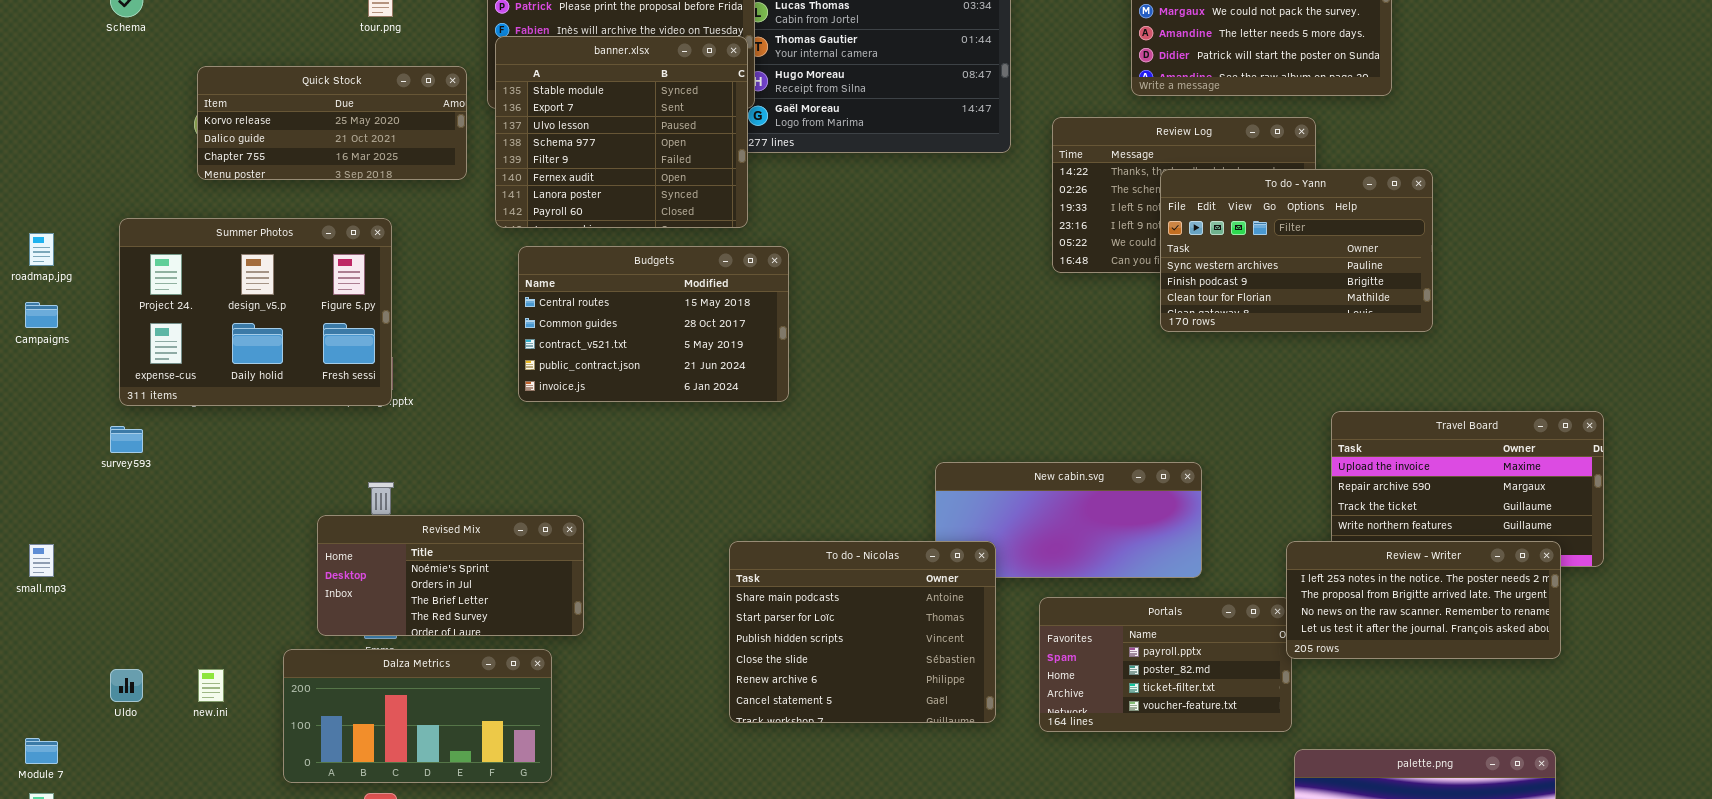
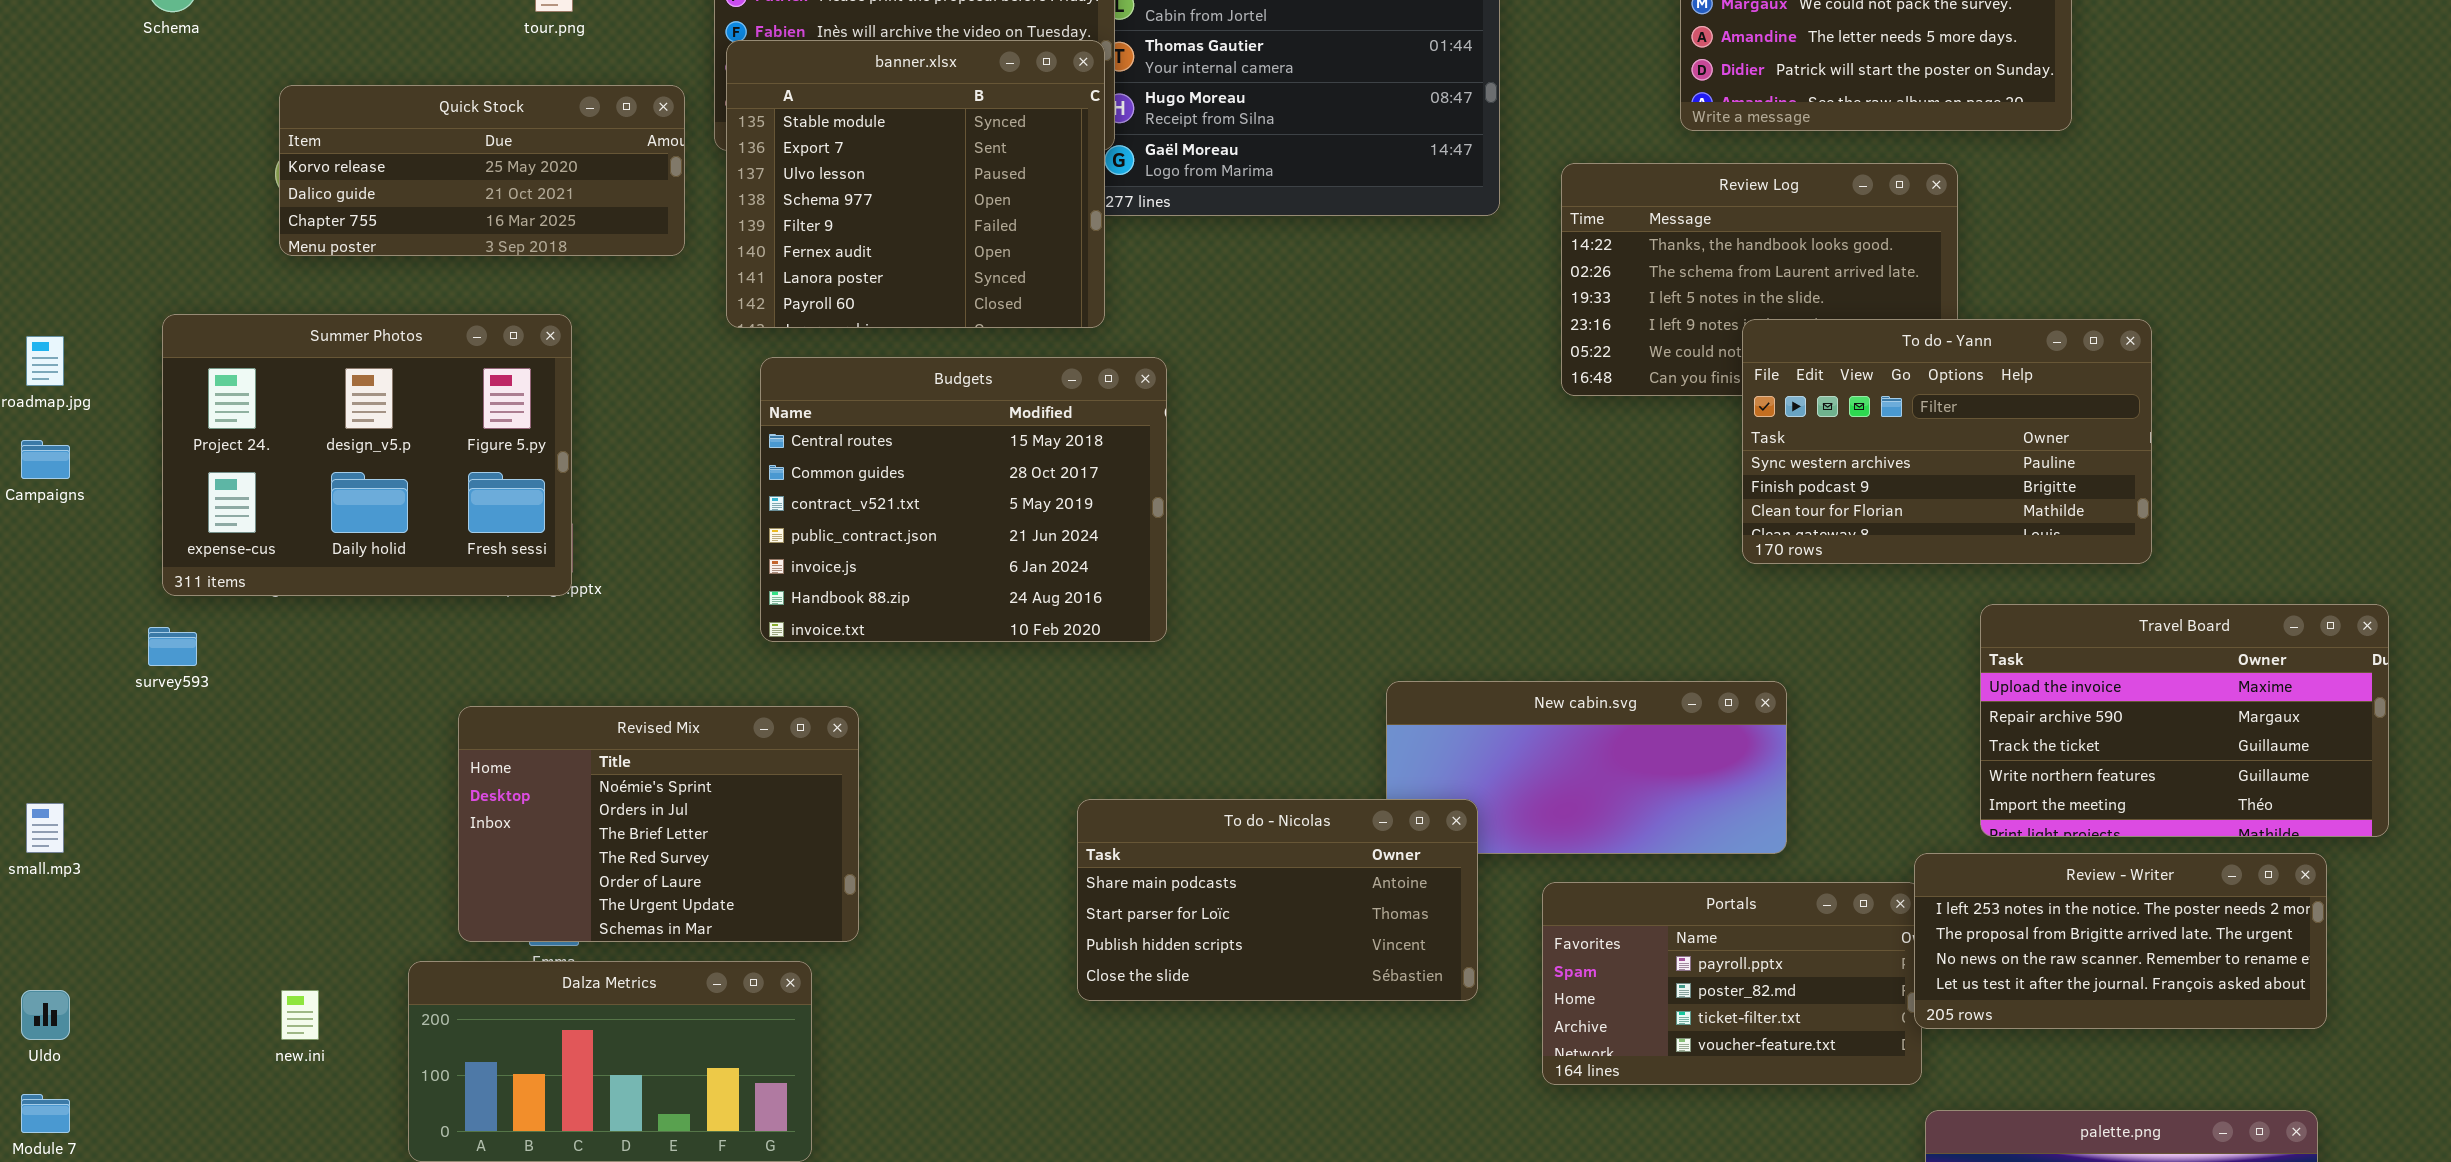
To do - Yann: [1160,169,1433,332] -> [1742,319,2152,564], moved
Budgets: [518,246,789,402] -> [760,357,1167,642], resized
Revised Mix: [317,515,584,636] -> [458,706,859,942], resized
To do - Nicolas: [729,541,996,723] -> [1077,799,1478,1001], resized
Review - Writer: [1286,541,1561,659] -> [1914,853,2327,1029], moved
Uldo: [110,669,143,702] -> [21,990,70,1040], moved

